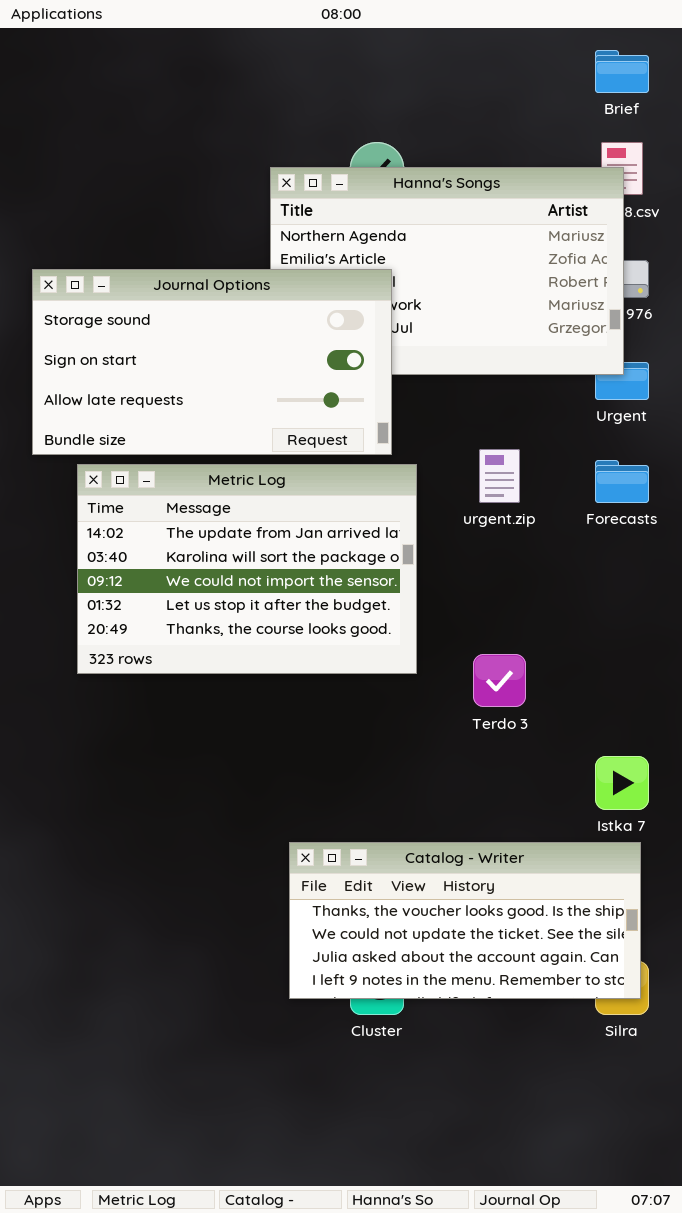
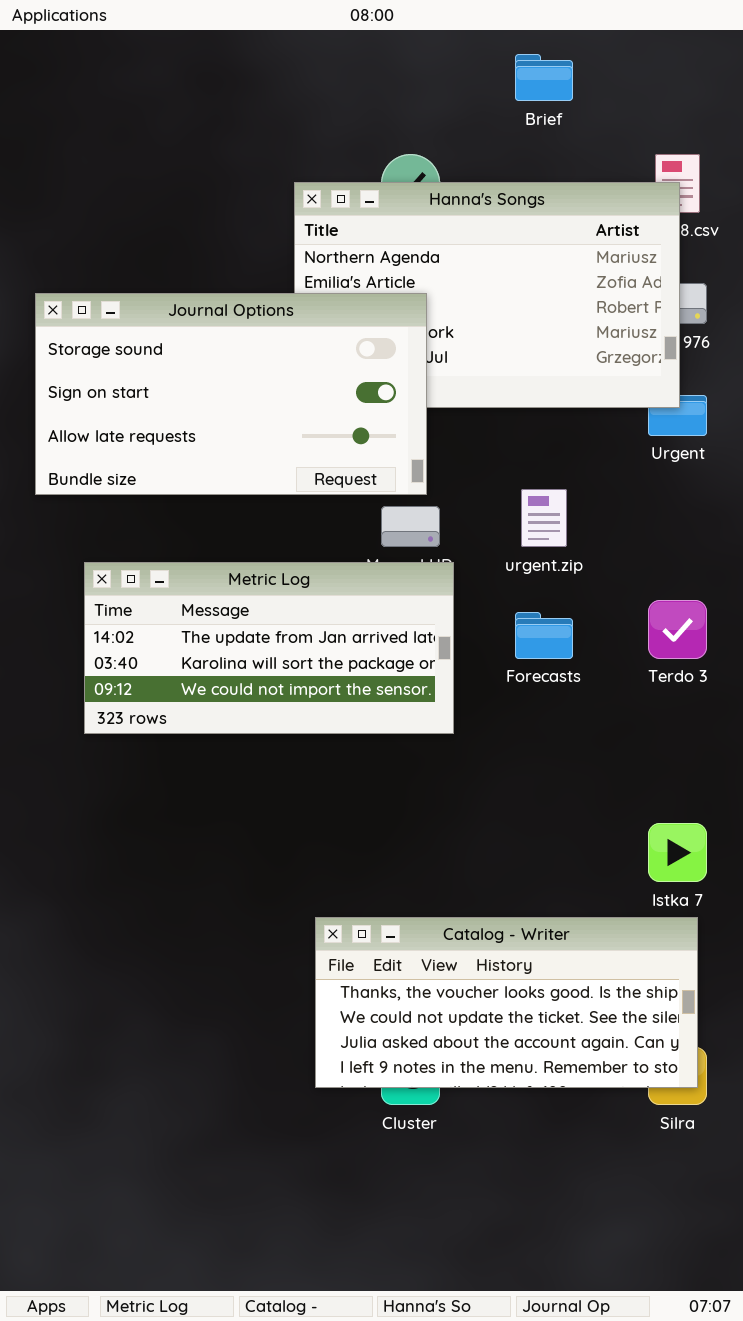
Brief: [595,50,649,93] -> [515,54,573,101], moved
Forecasts: [595,460,649,503] -> [515,612,573,659], moved
Metric Log: [77,464,417,674] -> [84,562,454,734], resized
Terdo 3: [473,654,526,707] -> [648,600,707,659], moved

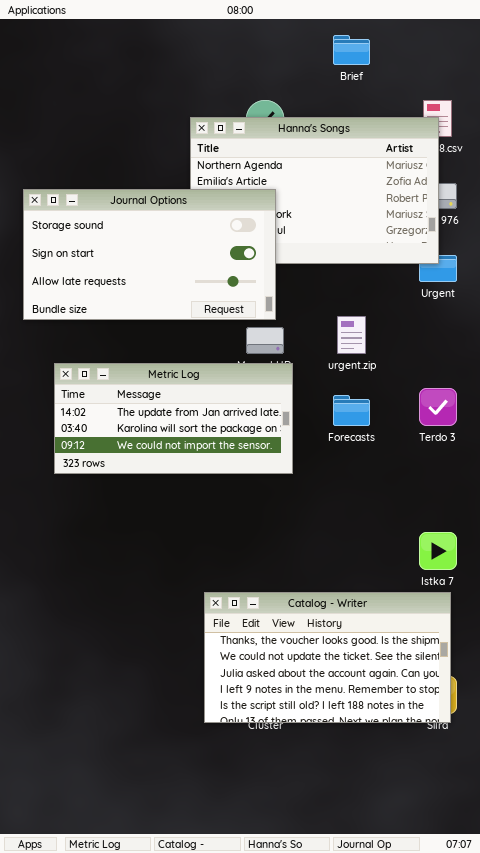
Catalog - Writer: [315,917,698,1088] -> [204,592,451,723], resized

